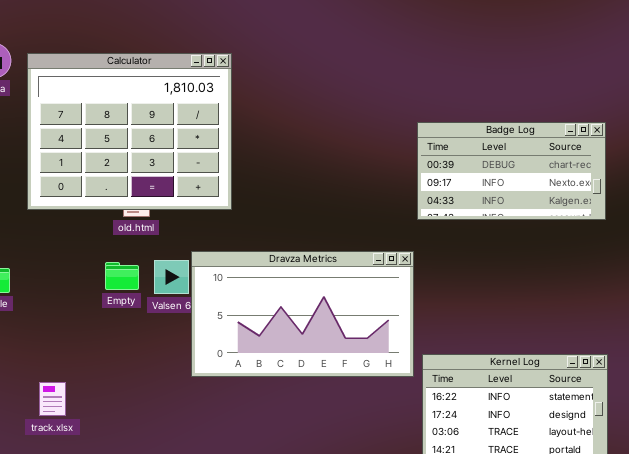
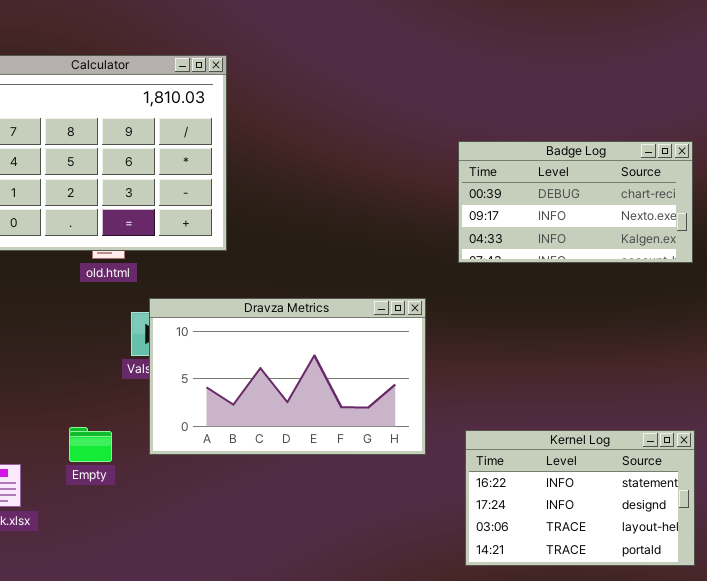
Dravza Metrics: [191,251,414,377] -> [149,298,426,455], moved
Empty: [105,262,139,290] -> [69,427,112,462], moved

